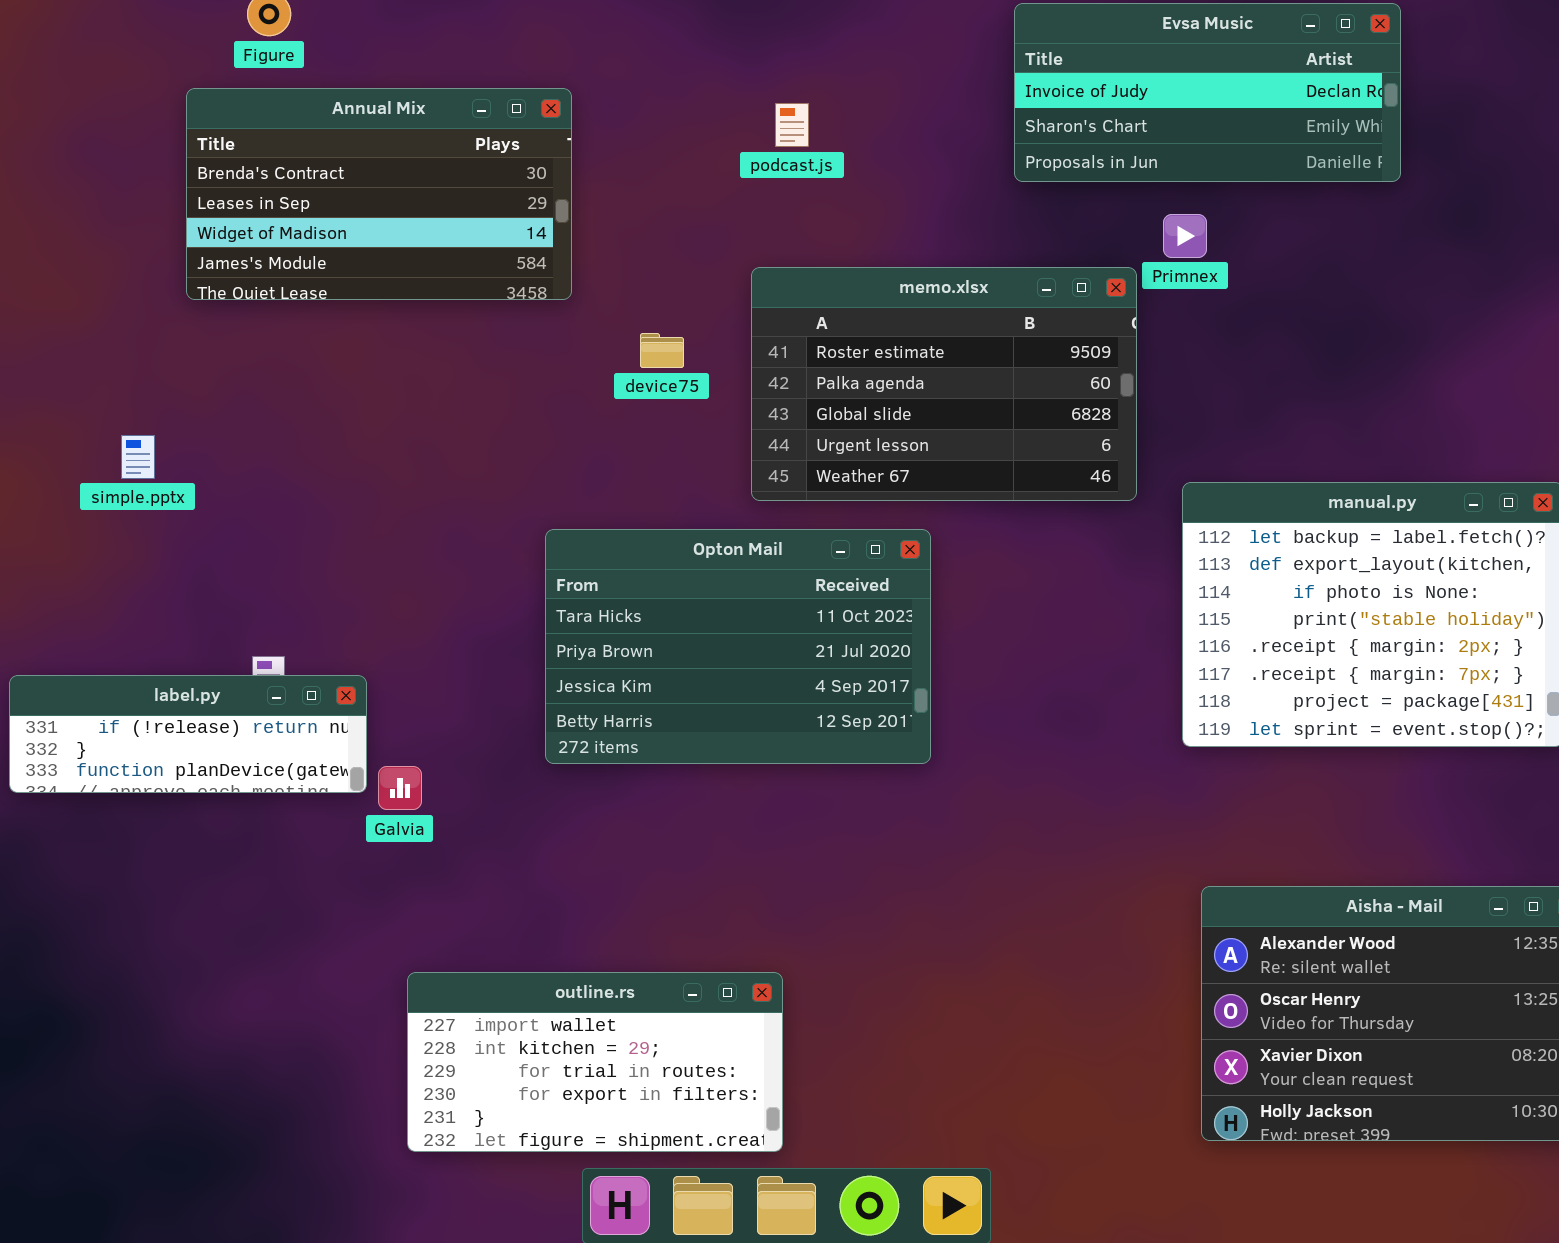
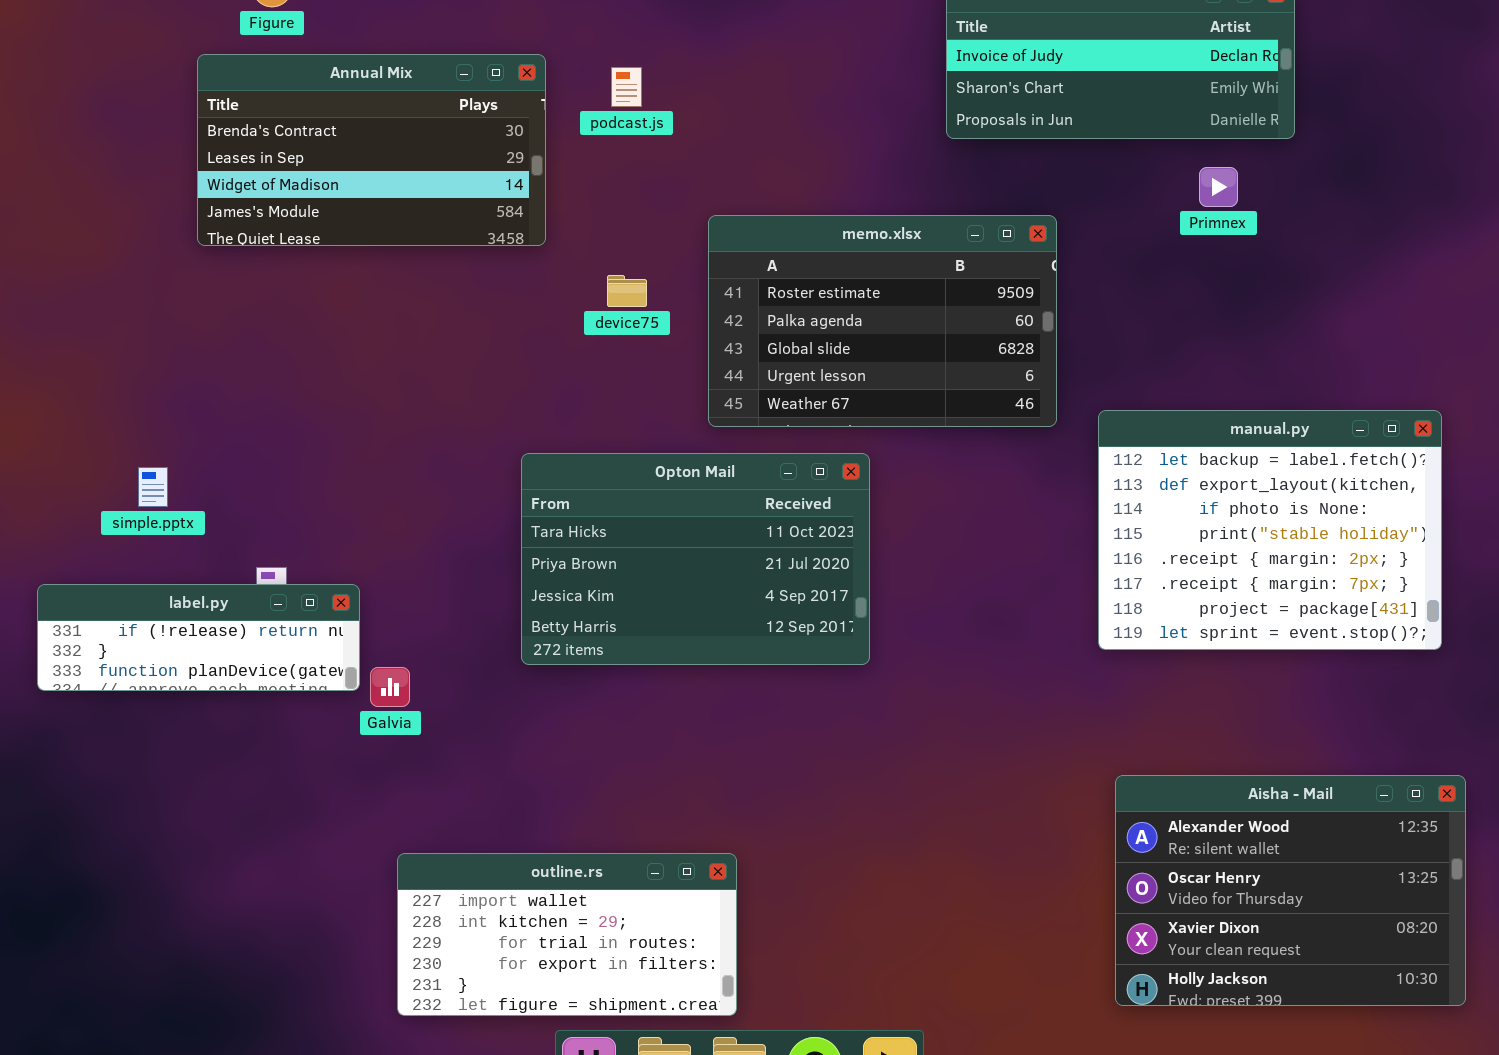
podcast.js: [775,103,809,147] -> [611,67,642,107], moved
Primnex: [1163,214,1207,258] -> [1199,167,1238,207], moved
simple.pptx: [121,435,155,479] -> [138,467,168,507], moved

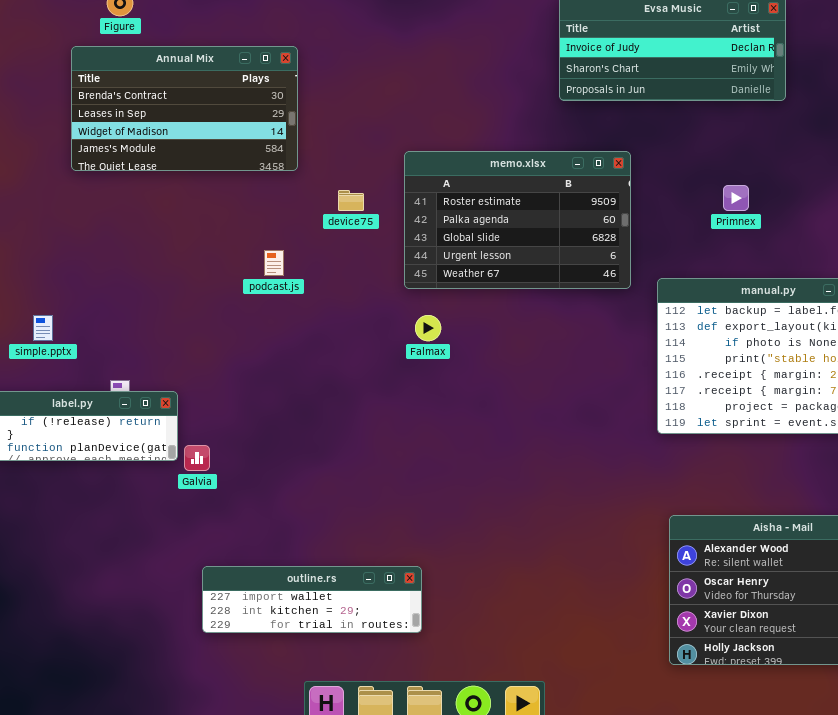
podcast.js: [611,67,642,107] -> [264,250,284,276], moved
Primnex: [1199,167,1238,207] -> [723,185,749,211], moved
Opton Mail: [521,453,870,665] -> none, closed
outline.rs: [397,853,737,1016] -> [202,566,422,633], resized

